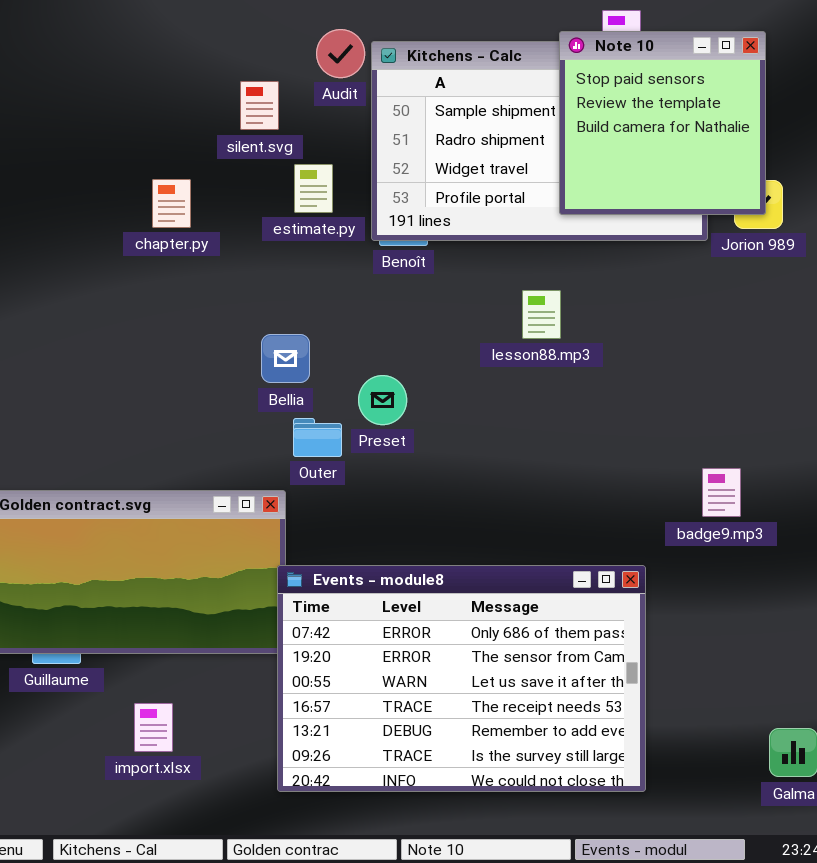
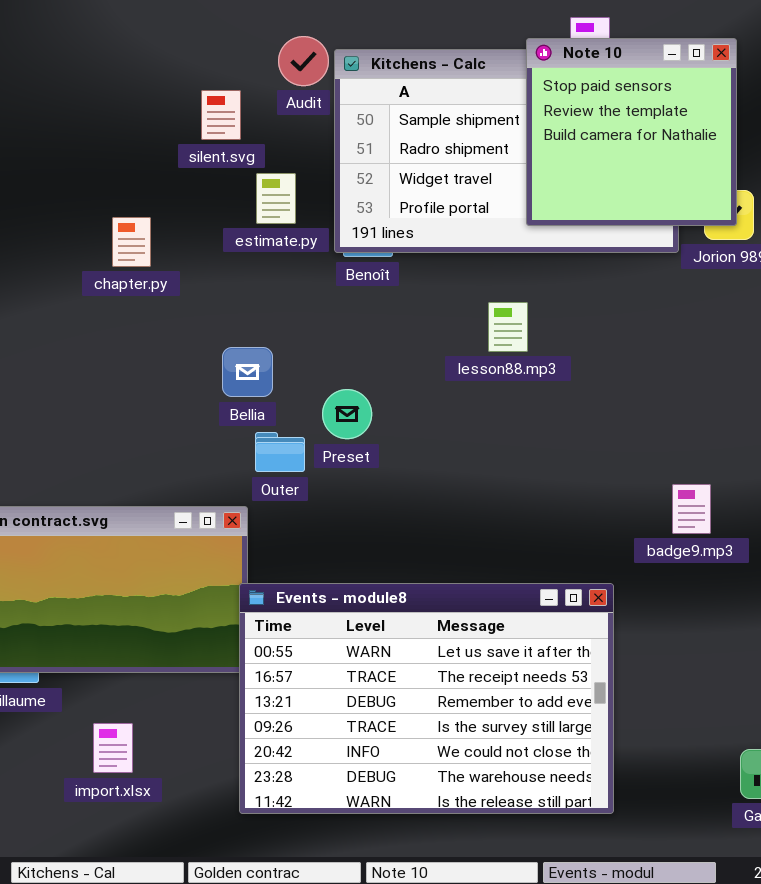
chapter.py: [152,179,191,228] -> [112,217,151,267], moved
Events - module8: [277,565,646,792] -> [239,583,614,814], scrolled down 2 rows

